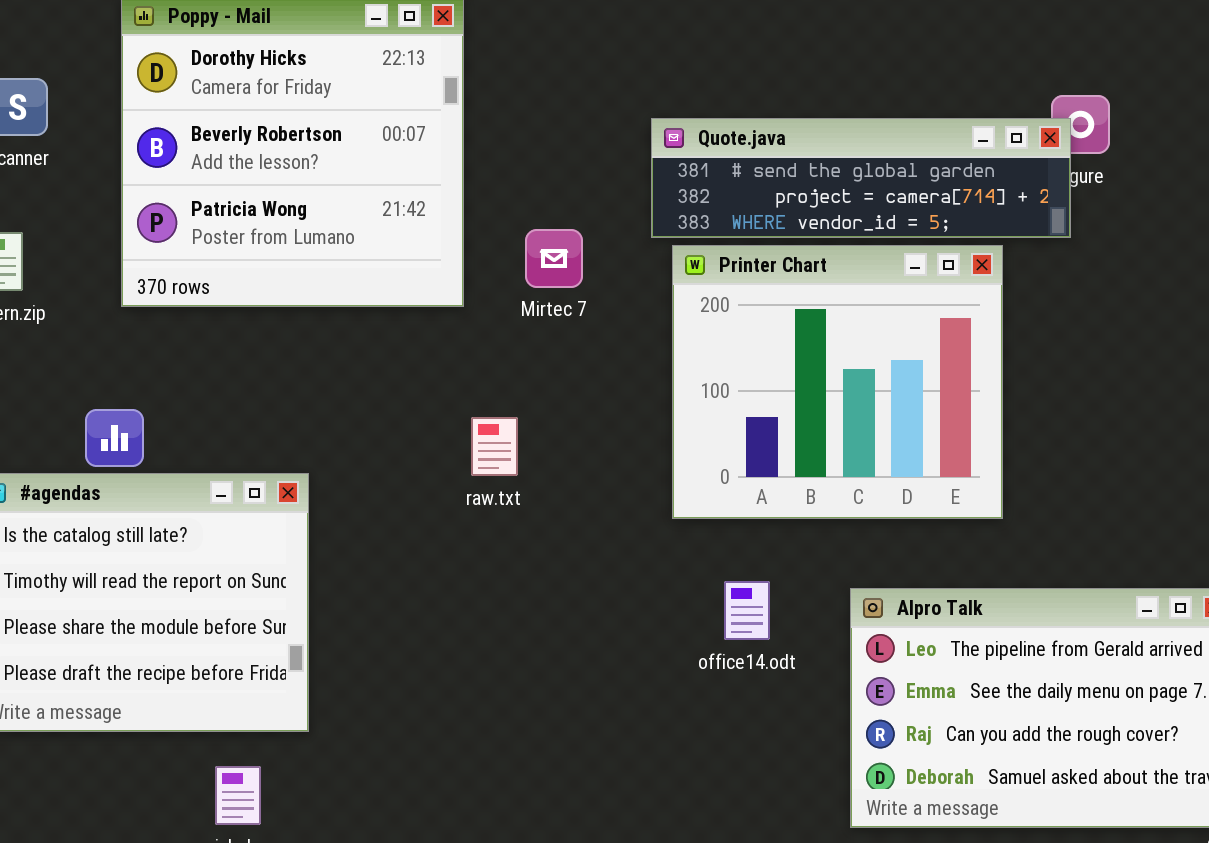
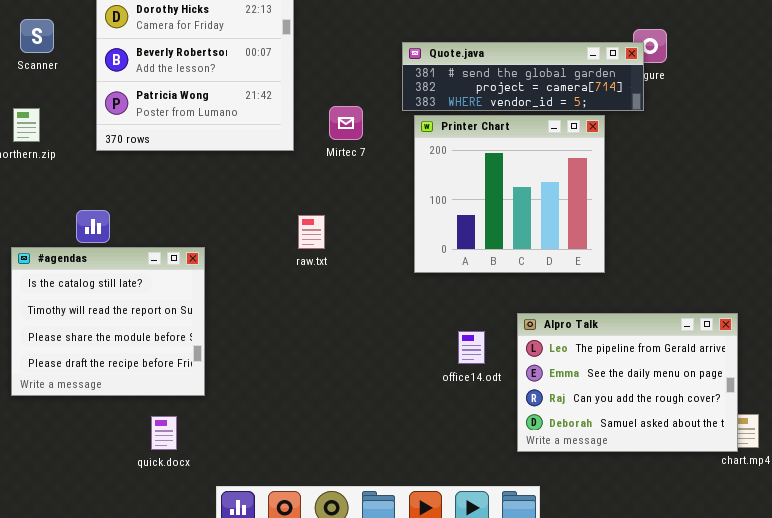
office14.odt: [724,581,770,640] -> [458,331,485,364], moved

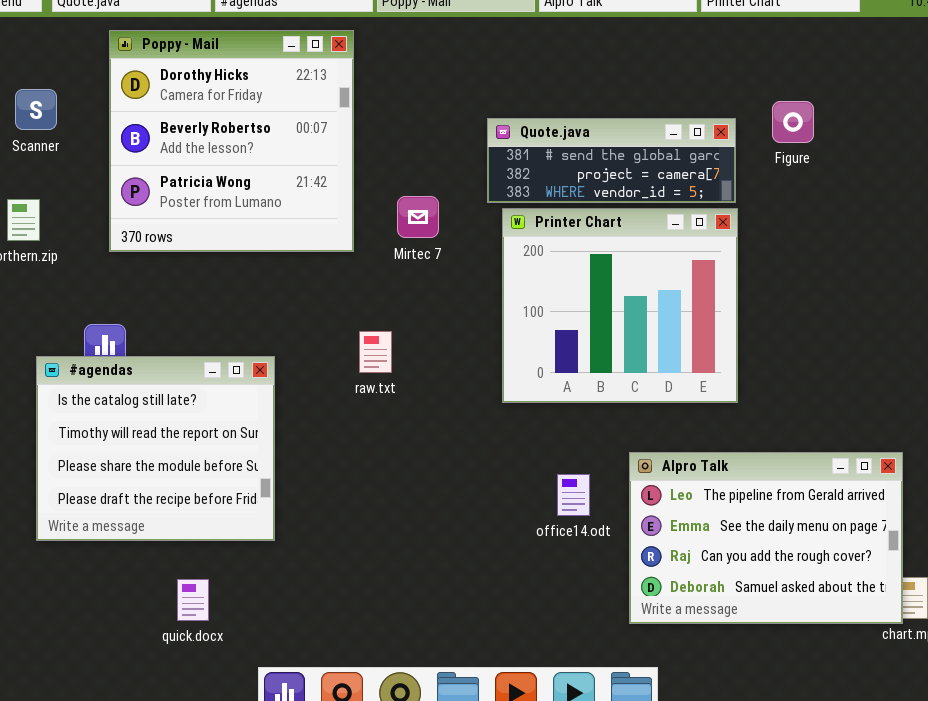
Quote.java: [402,42,644,111] -> [487,118,736,203], resized
#agendas: [11,247,205,396] -> [36,356,275,541], moved

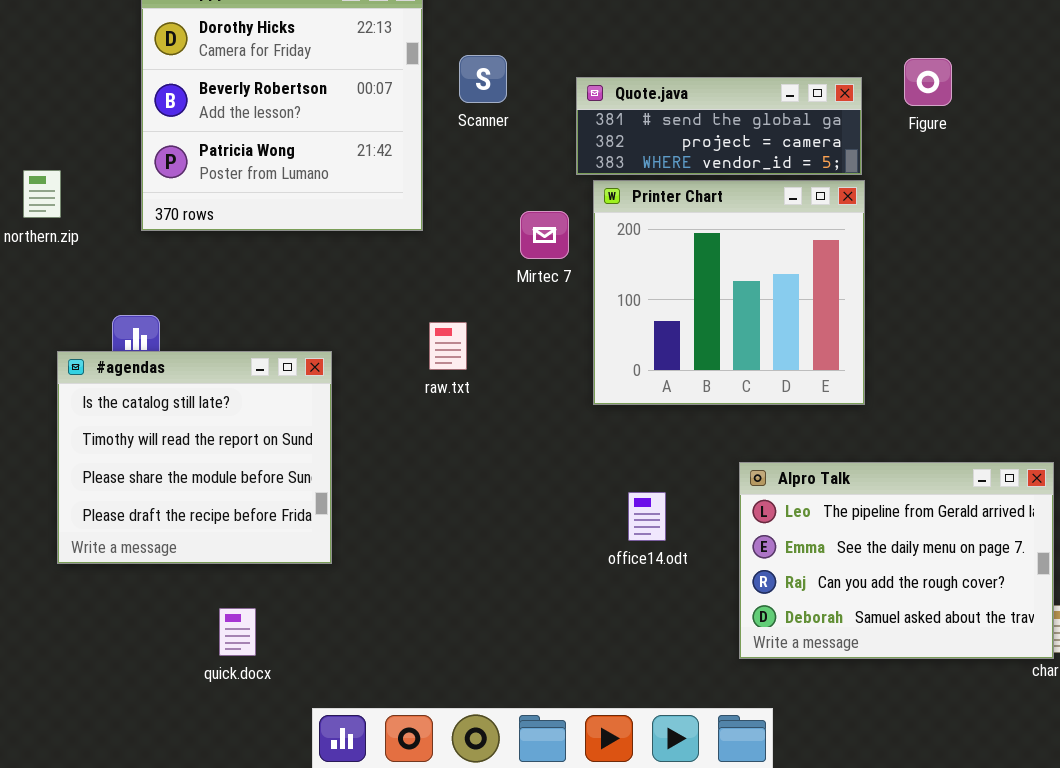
Scanner: [15,89,57,130] -> [459,55,507,103], moved
Mirtec 7: [397,196,439,238] -> [520,211,569,259], moved
office14.odt: [557,474,590,516] -> [628,492,666,541], moved

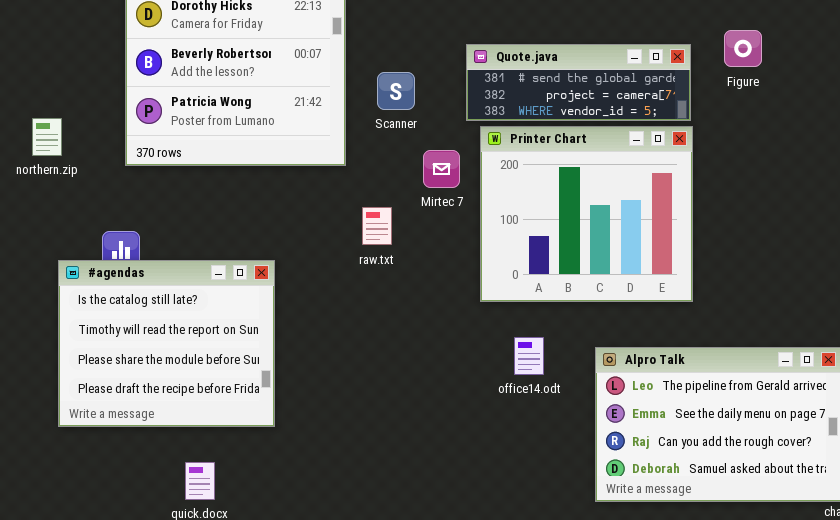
Scanner: [459,55,507,103] -> [377,72,415,110], moved
raw.txt: [429,322,467,370] -> [362,207,392,245], moved
office14.odt: [628,492,666,541] -> [514,337,544,375], moved

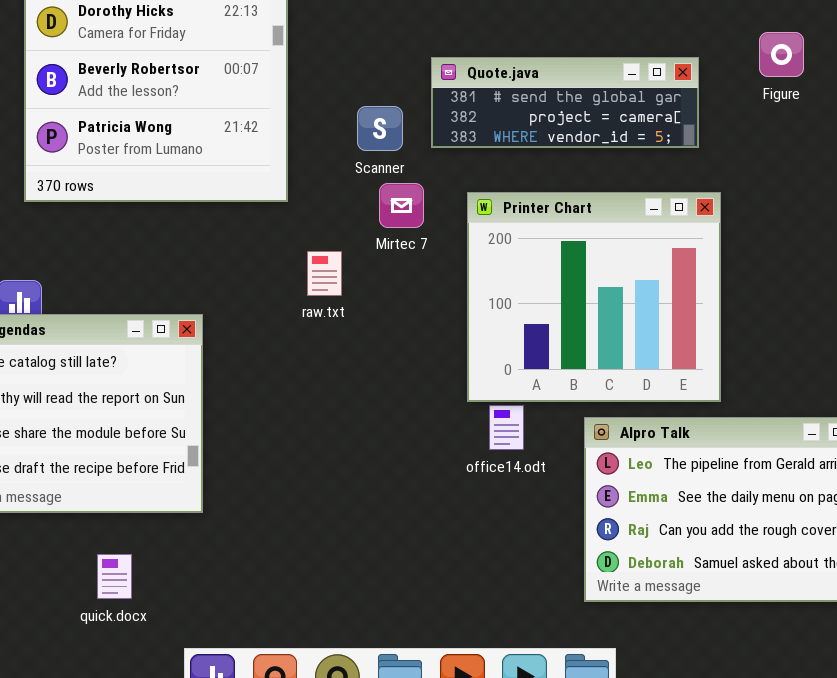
Figure: [724,30,762,67] -> [759,32,804,77], moved
Scanner: [377,72,415,110] -> [357,106,403,151], moved
Printer Chart: [480,126,693,302] -> [467,192,721,402], moved

